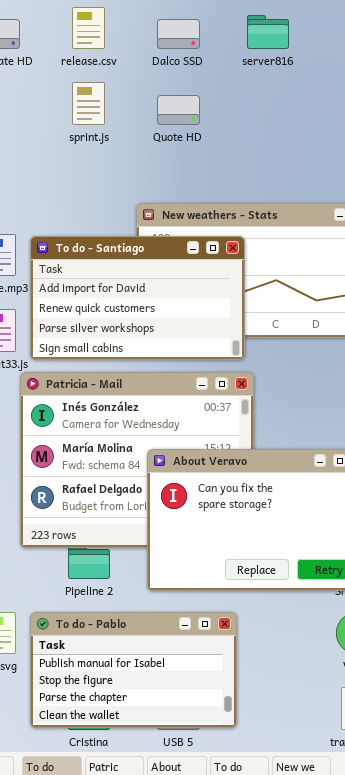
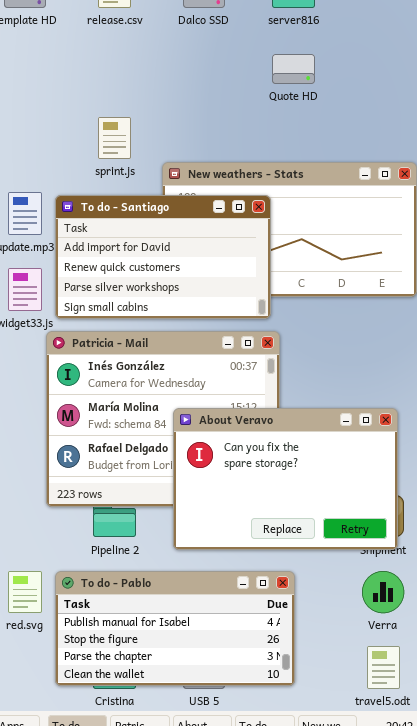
sprint.js: [72,82,105,125] -> [98,117,131,159], moved
Quote HD: [157,95,200,125] -> [272,54,315,84], moved
To do - Pablo: [30,612,237,728] -> [55,571,295,686], resized

